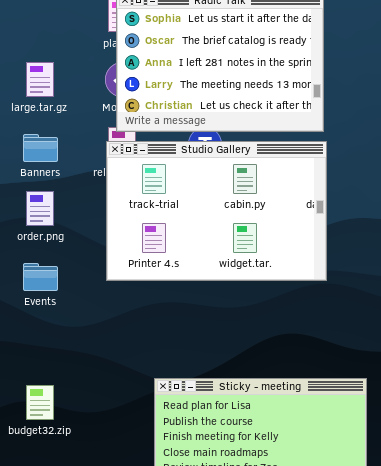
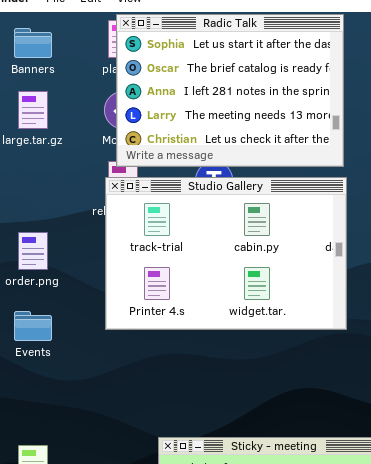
Banners: [23,134,58,162] -> [14,28,52,58], moved

